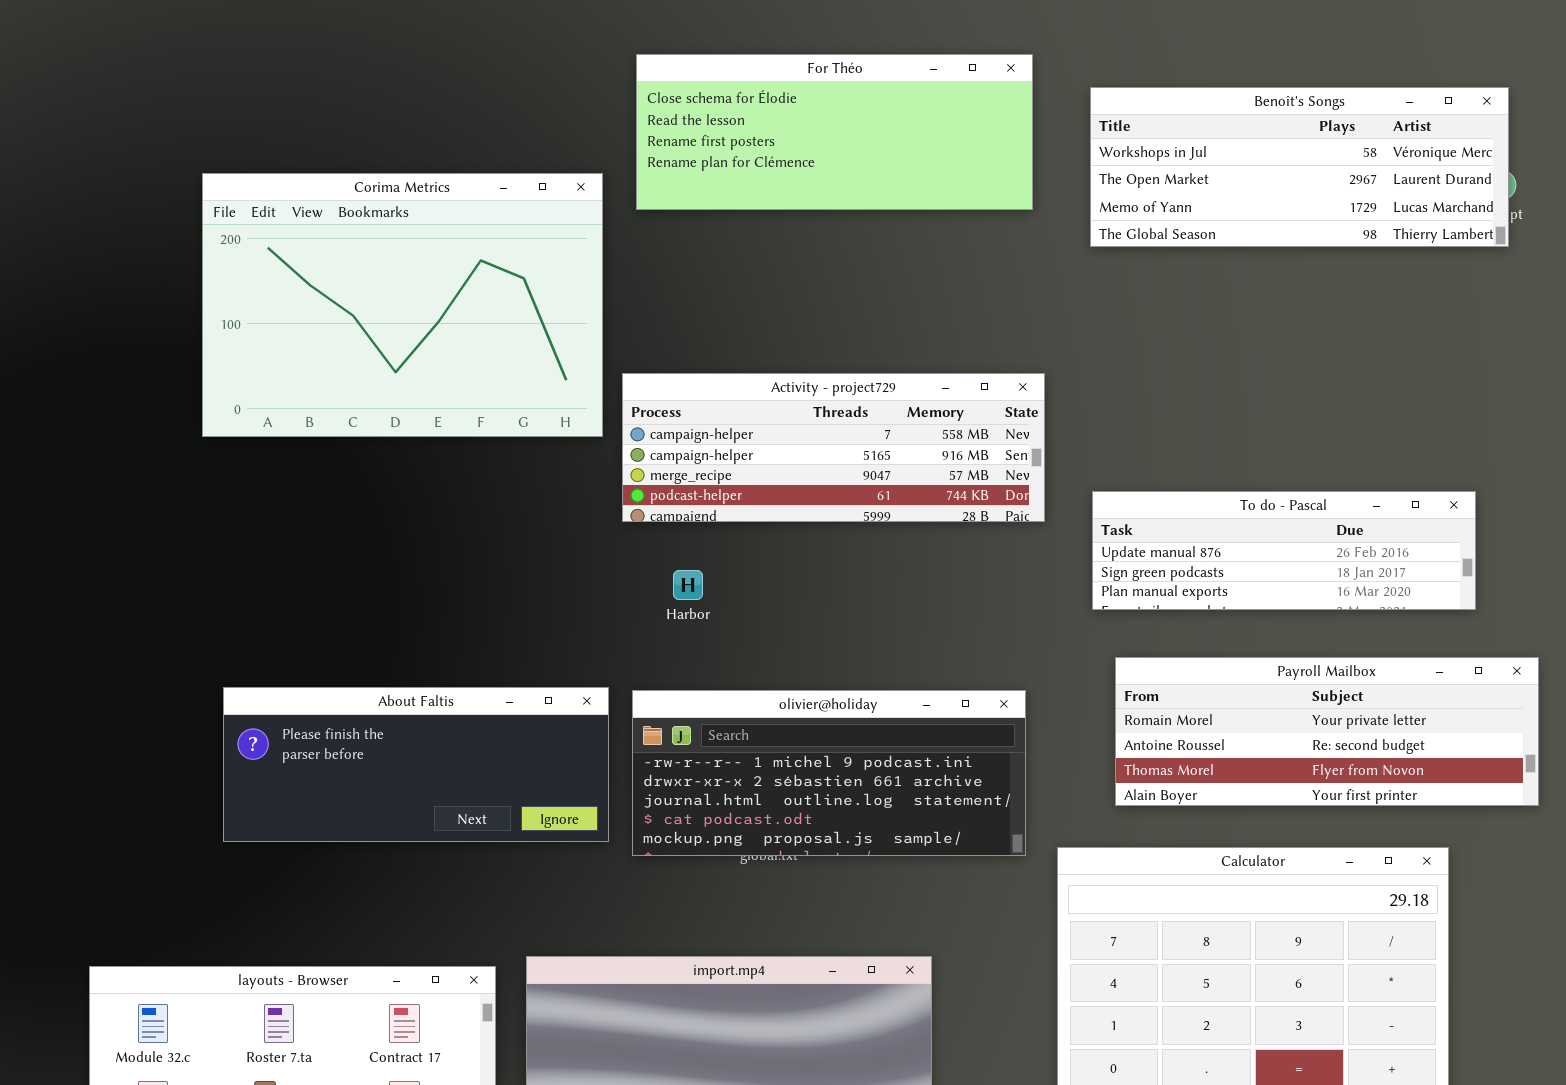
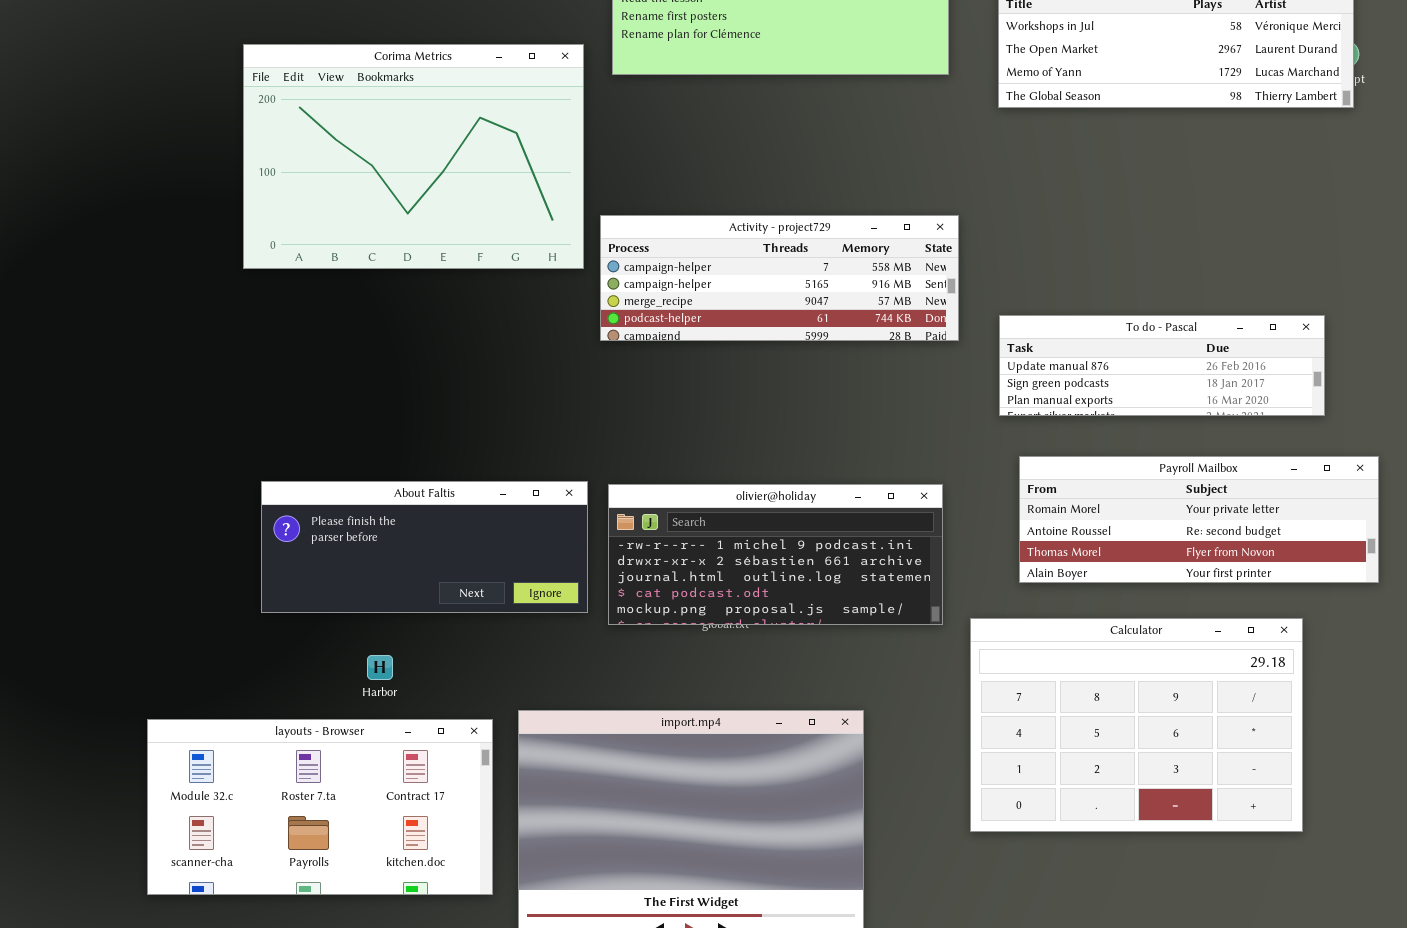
Harbor: [673,570,703,600] -> [367,655,393,680], moved

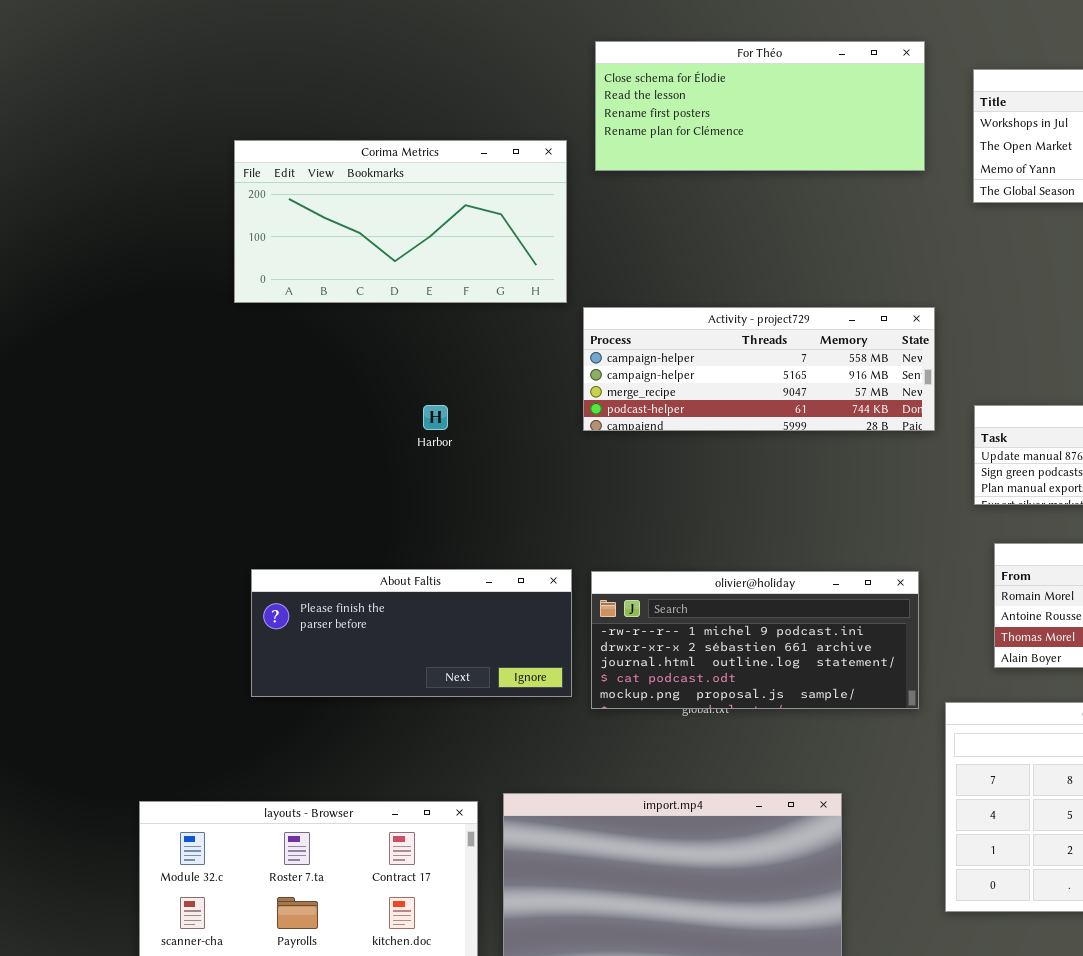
Corima Metrics: [243,44,584,269] -> [234,140,567,303], resized
Harbor: [367,655,393,680] -> [423,405,448,430], moved

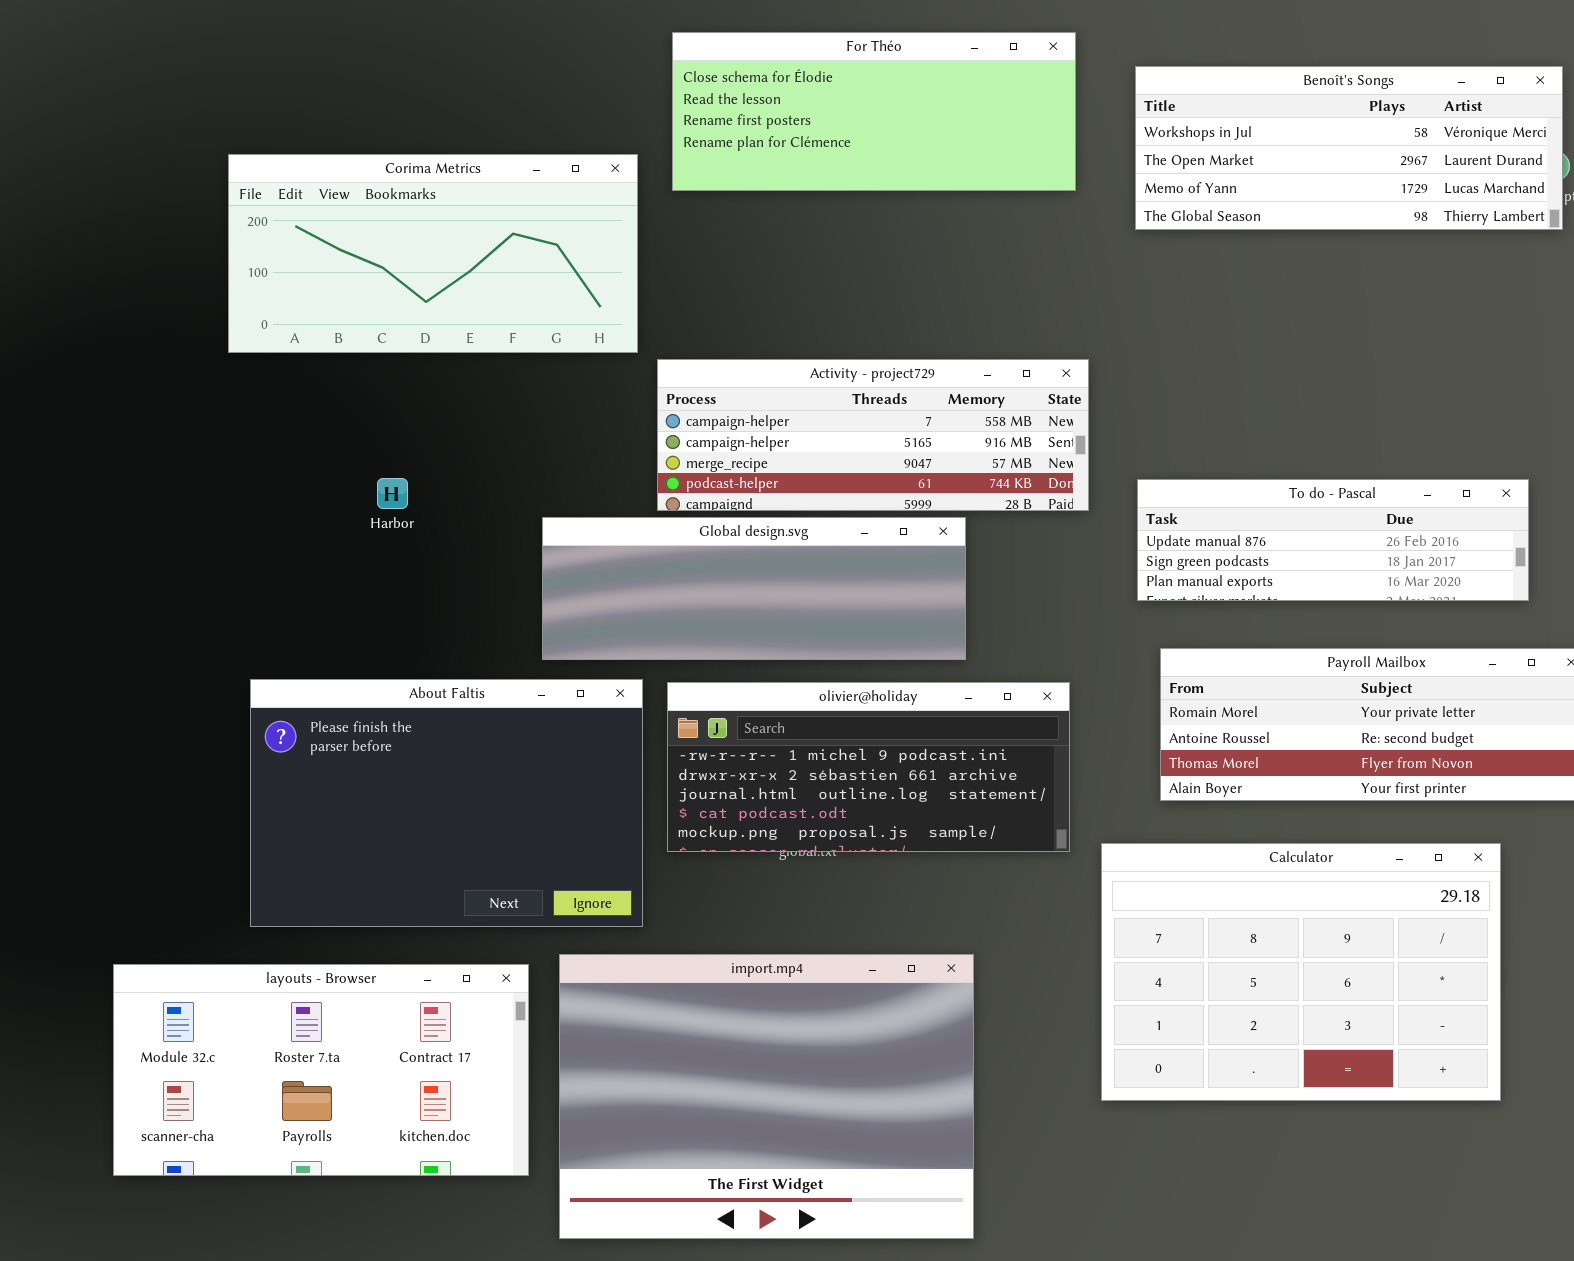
Harbor: [423,405,448,430] -> [377,478,408,509], moved
Global design.svg: none -> [542,517,966,660], opened
About Faltis: [251,569,572,697] -> [250,679,643,927], resized

